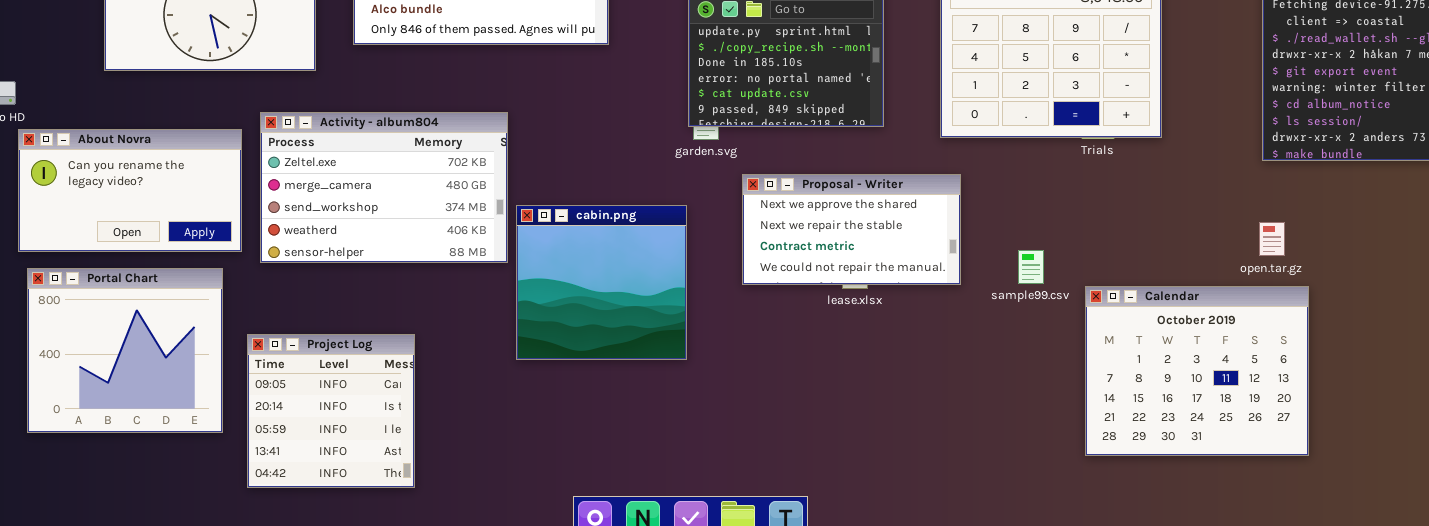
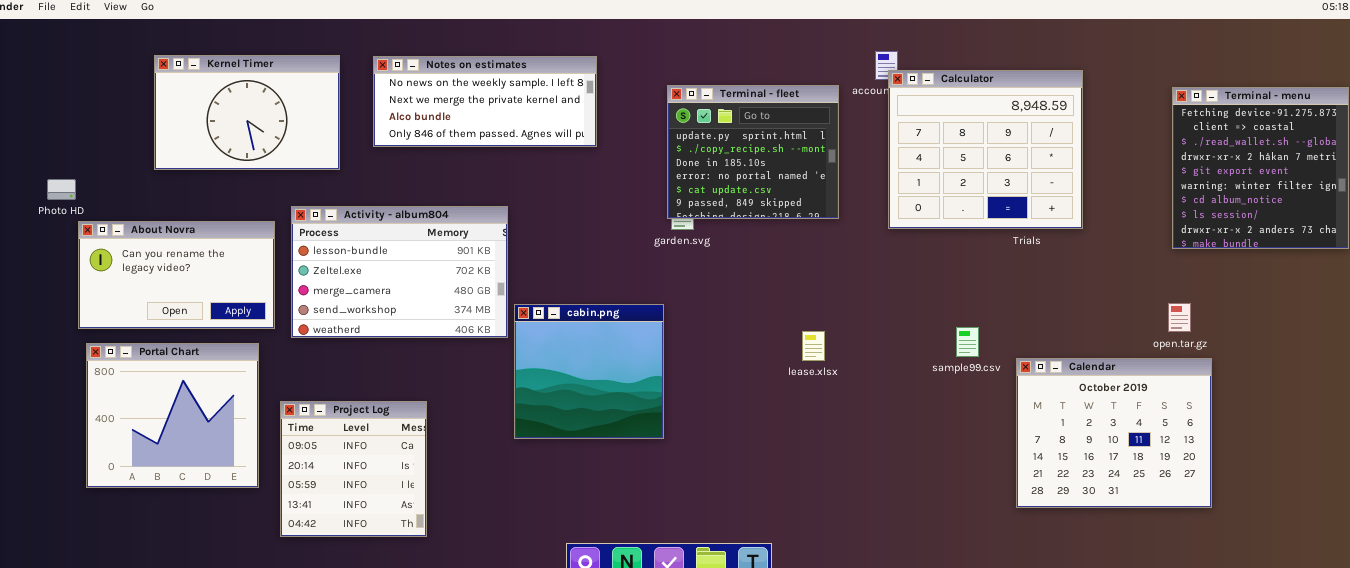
Activity - album804: [260,112,508,263] -> [291,206,508,338], scrolled up 1 row
Proposal - Writer: [742,174,961,285] -> none, closed
cabin.png: [516,205,687,360] -> [514,304,664,439], moved

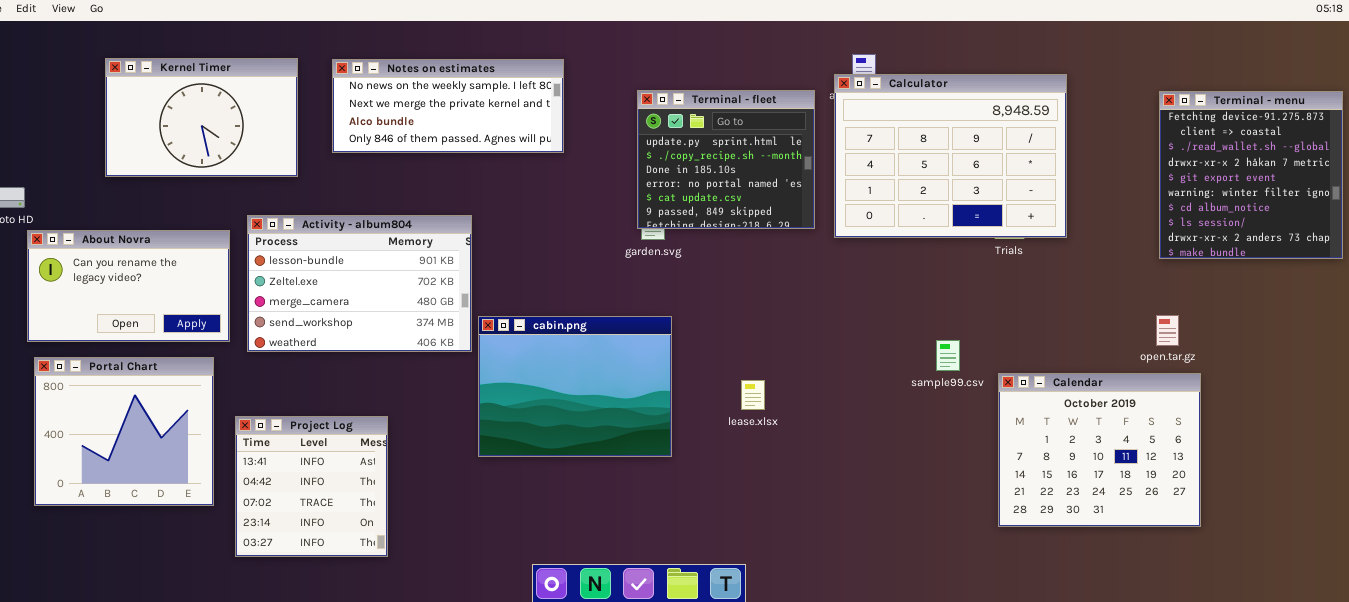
Calculator: [888,70,1083,229] -> [834,74,1067,238], resized
cabin.png: [514,304,664,439] -> [478,316,672,457], resized
lease.xlsx: [802,331,825,361] -> [741,380,765,410], moved
Project Log: [280,401,427,537] -> [235,416,388,557], scrolled down 3 rows

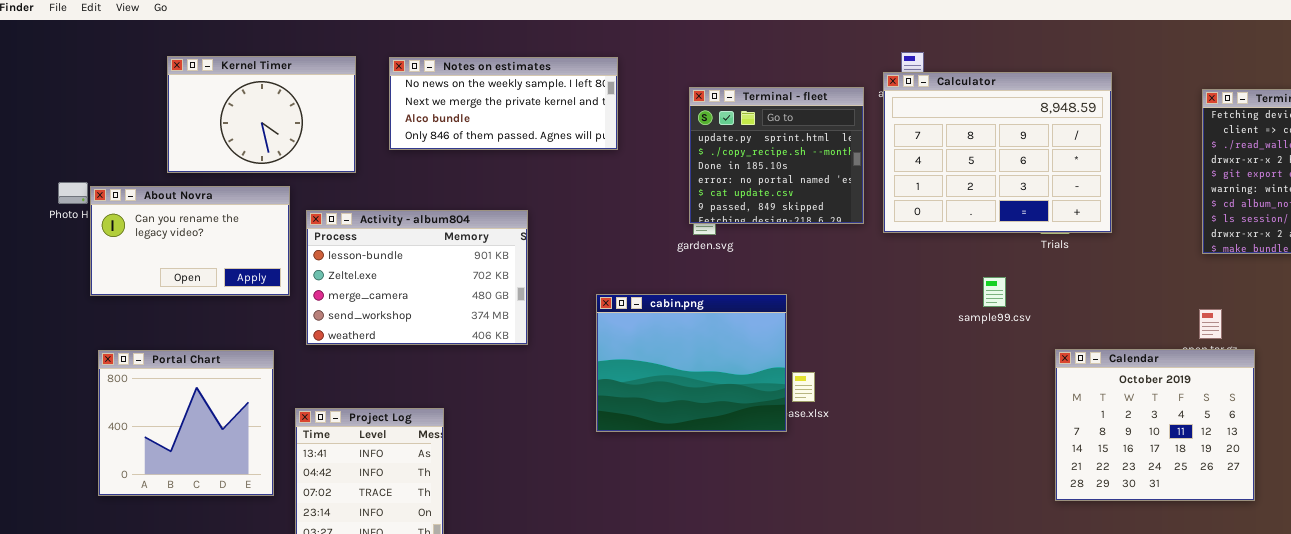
About Novra: [27,230,230,342] -> [90,186,290,296], moved
cabin.png: [478,316,672,457] -> [596,294,787,432], moved
sample99.csv: [936,340,960,371] -> [983,277,1006,307], moved
Calendar: [998,373,1201,527] -> [1055,349,1255,501], moved

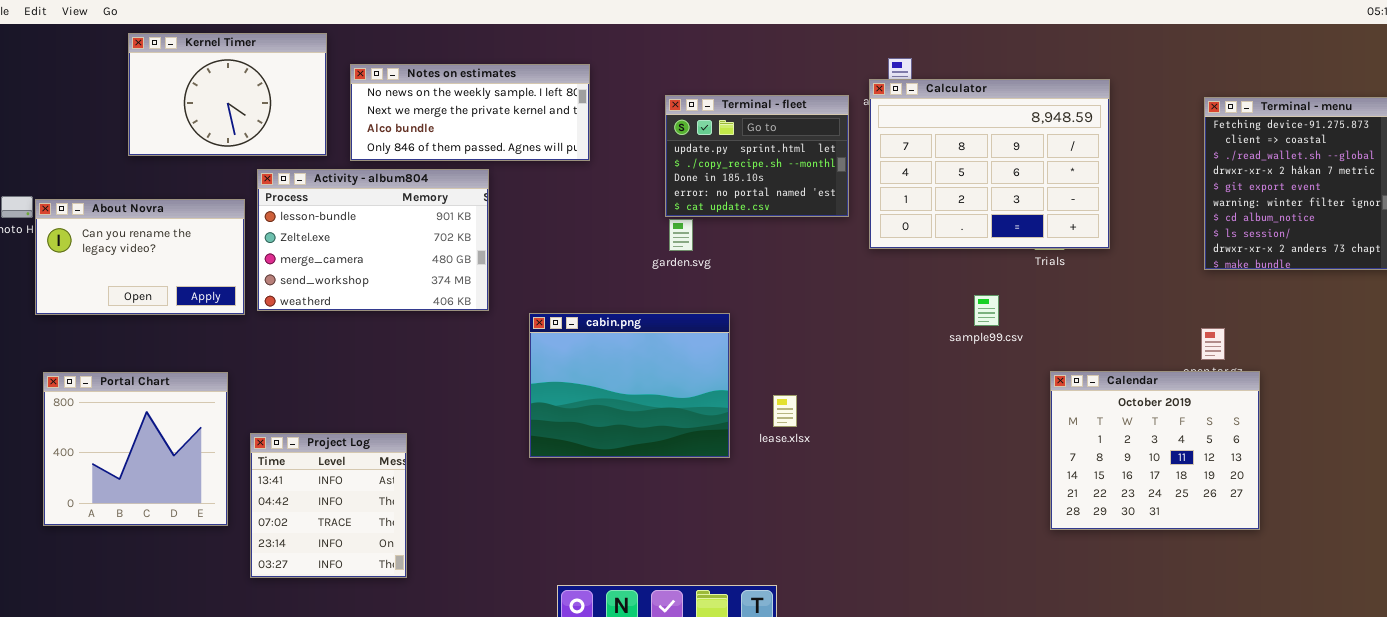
Kernel Timer: [167,56,356,173] -> [128,33,327,156], moved
Terminal - fleet: [689,87,864,224] -> [665,95,849,217], resized
Activity - album804: [306,210,528,345] -> [257,169,489,311], moved
cabin.png: [596,294,787,432] -> [529,313,730,458], moved

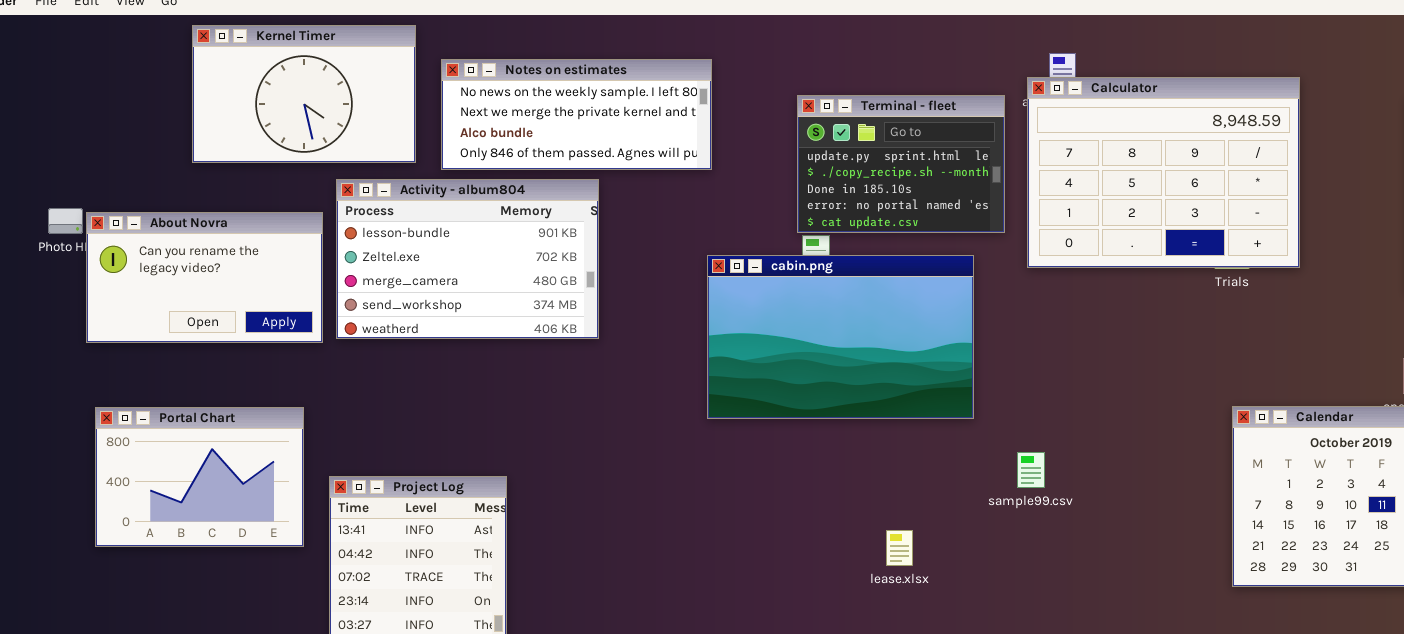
sample99.csv: [974,295,999,326] -> [1017,452,1045,488], moved
cabin.png: [529,313,730,458] -> [707,255,974,419], moved, resized
Portal Chart: [43,372,228,526] -> [95,407,304,547], resized
lease.xlsx: [773,395,797,427] -> [886,530,913,566], moved

